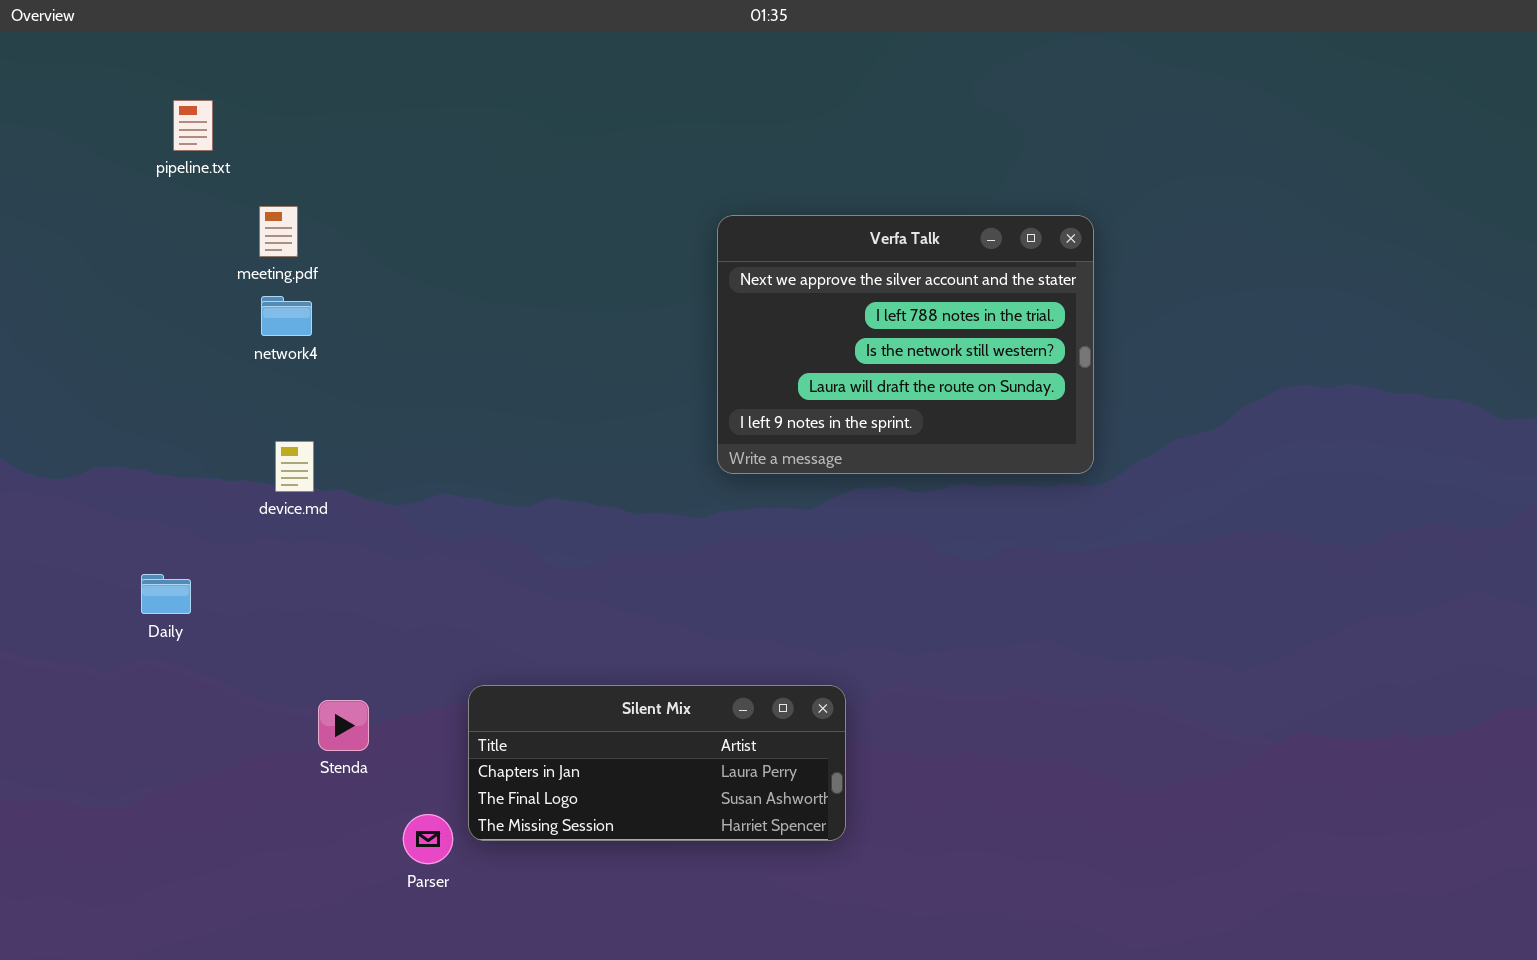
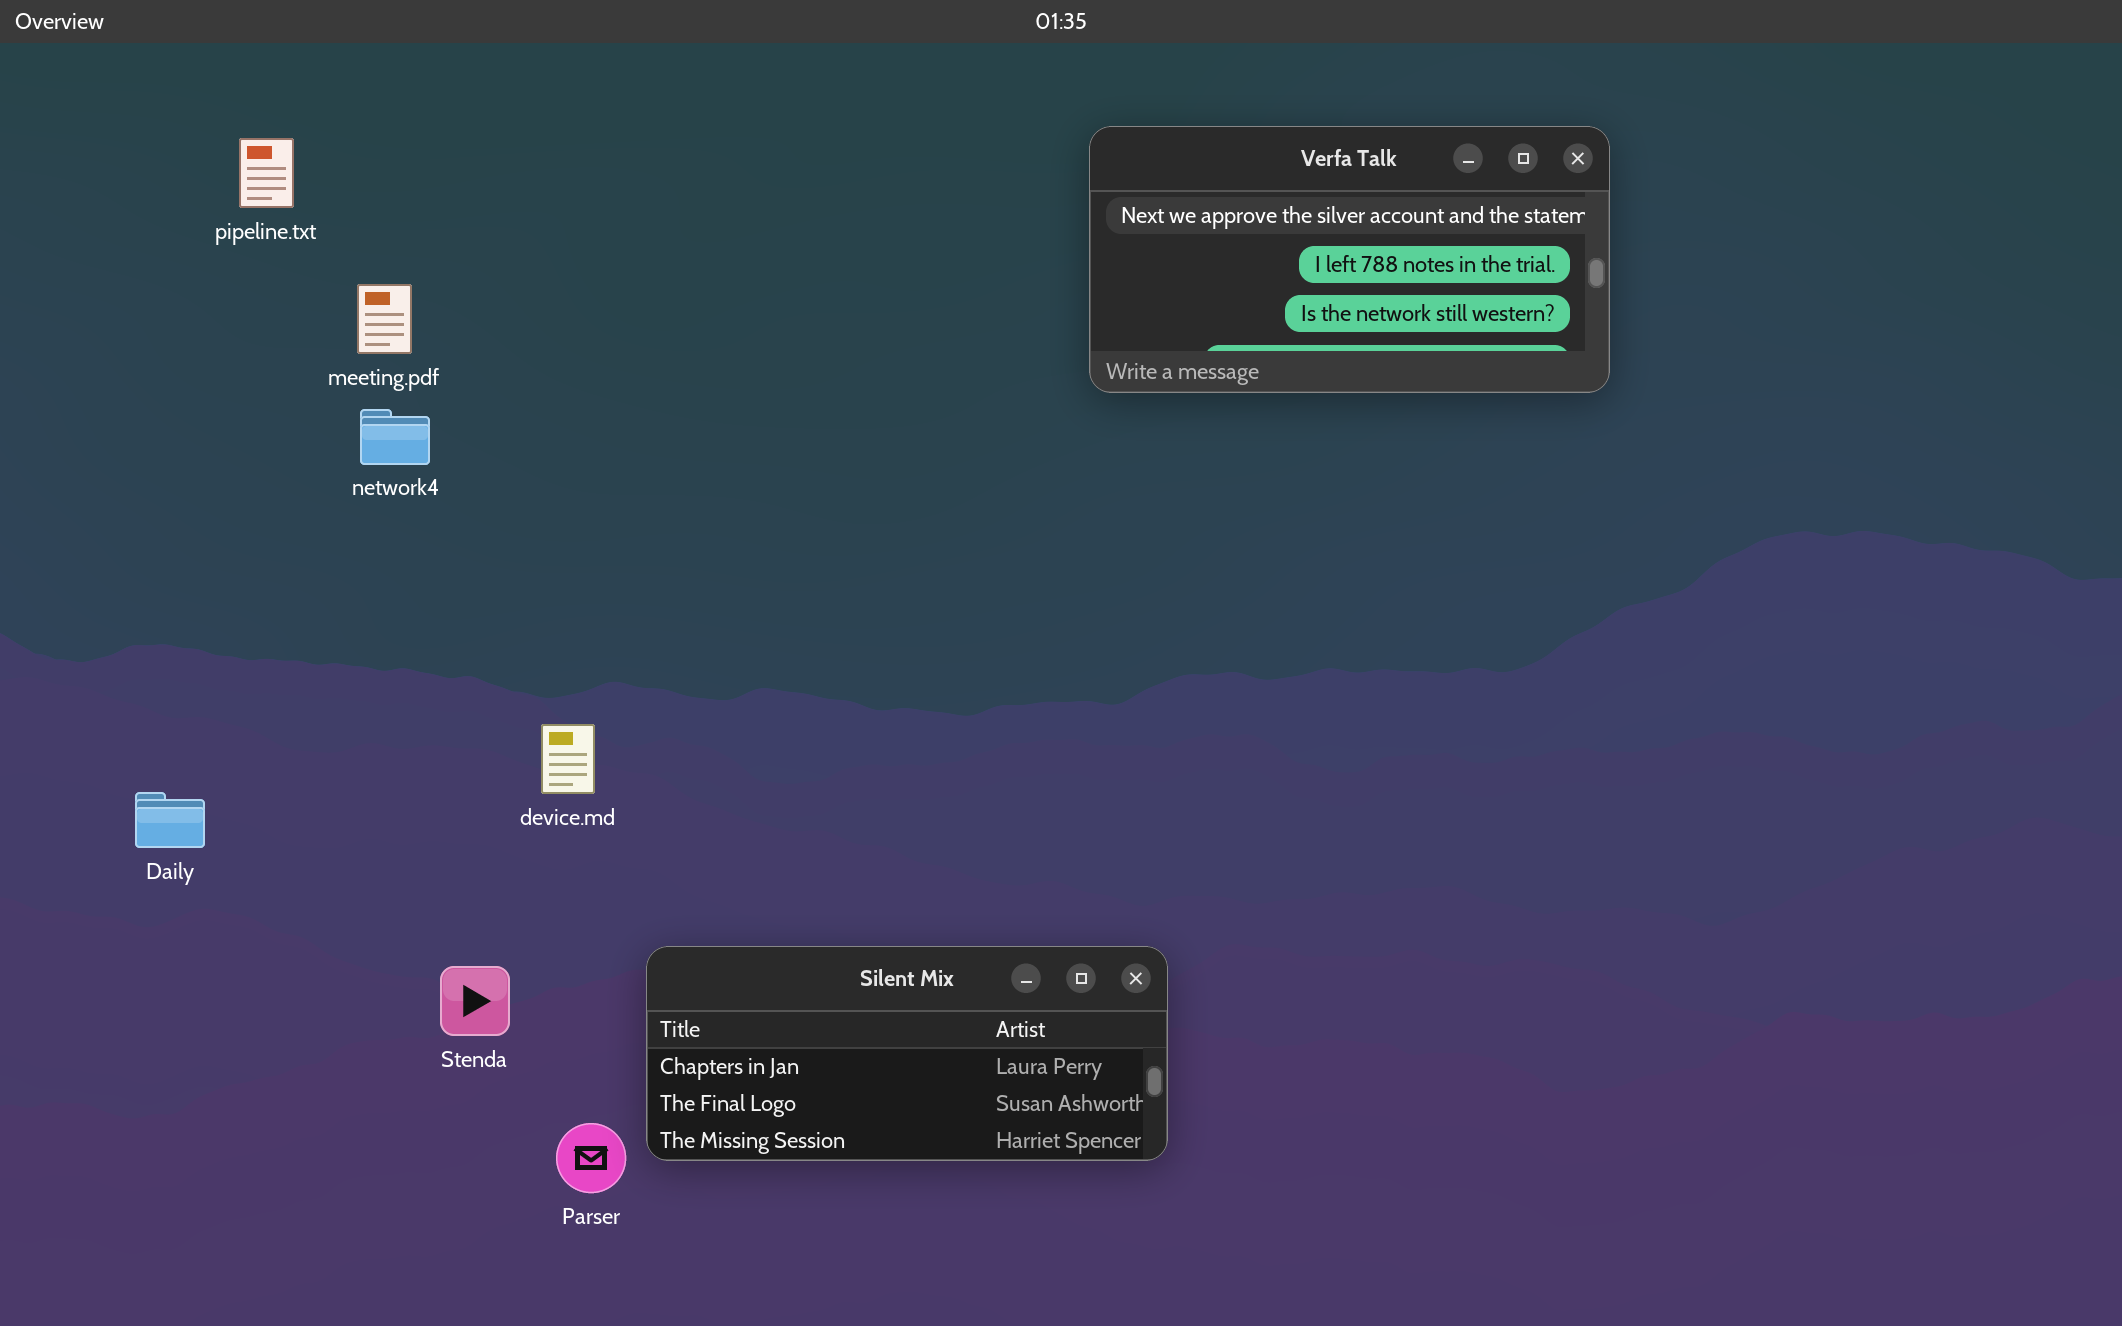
Verfa Talk: [717,215,1094,474] -> [1089,126,1610,393], moved, resized
device.md: [275,441,314,492] -> [541,724,595,794], moved
Daily: [141,574,191,614] -> [135,792,205,848], moved

